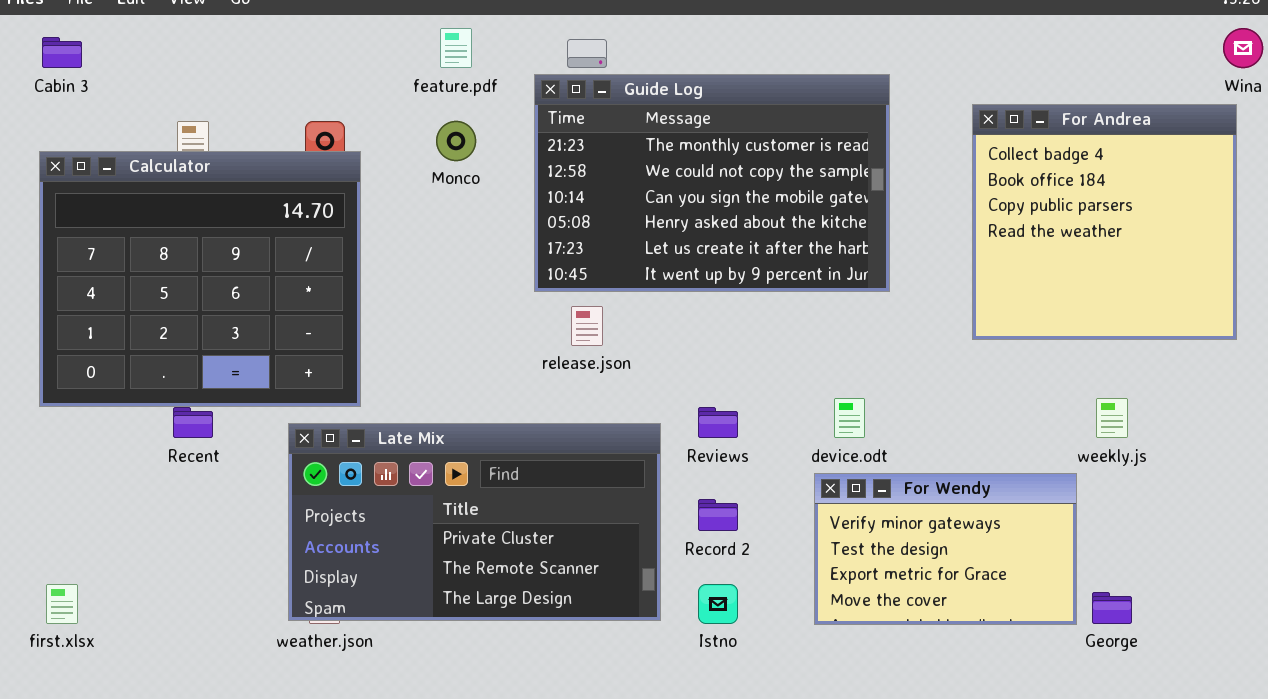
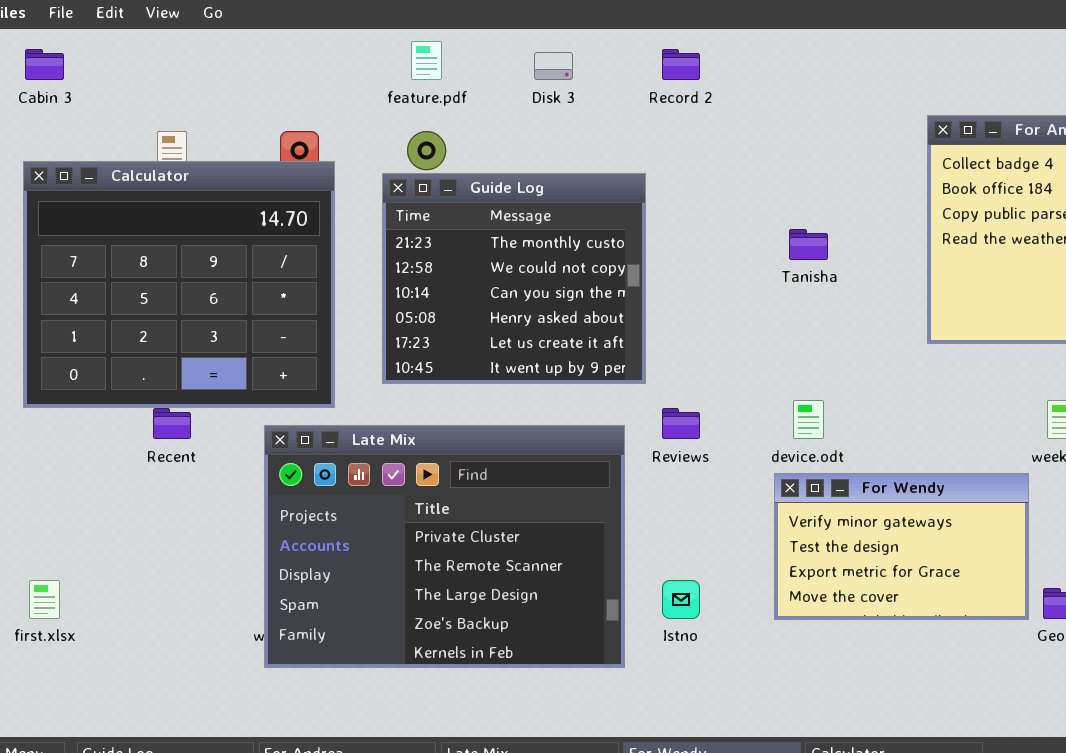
Guide Log: [534,74,890,292] -> [382,173,646,384], moved, resized
Late Mix: [288,423,661,621] -> [264,425,625,668], resized
Record 2: [698,499,738,531] -> [662,49,700,80], moved

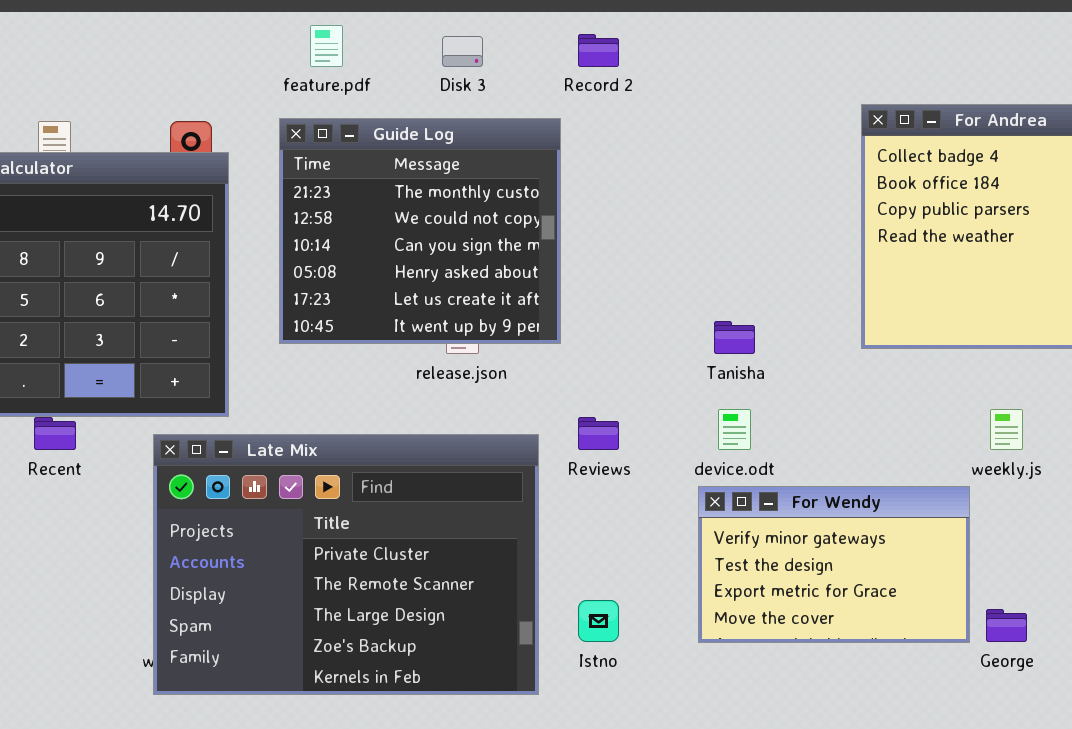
Guide Log: [382,173,646,384] -> [279,118,561,344], moved
Tanisha: [789,229,828,260] -> [714,321,755,354], moved

